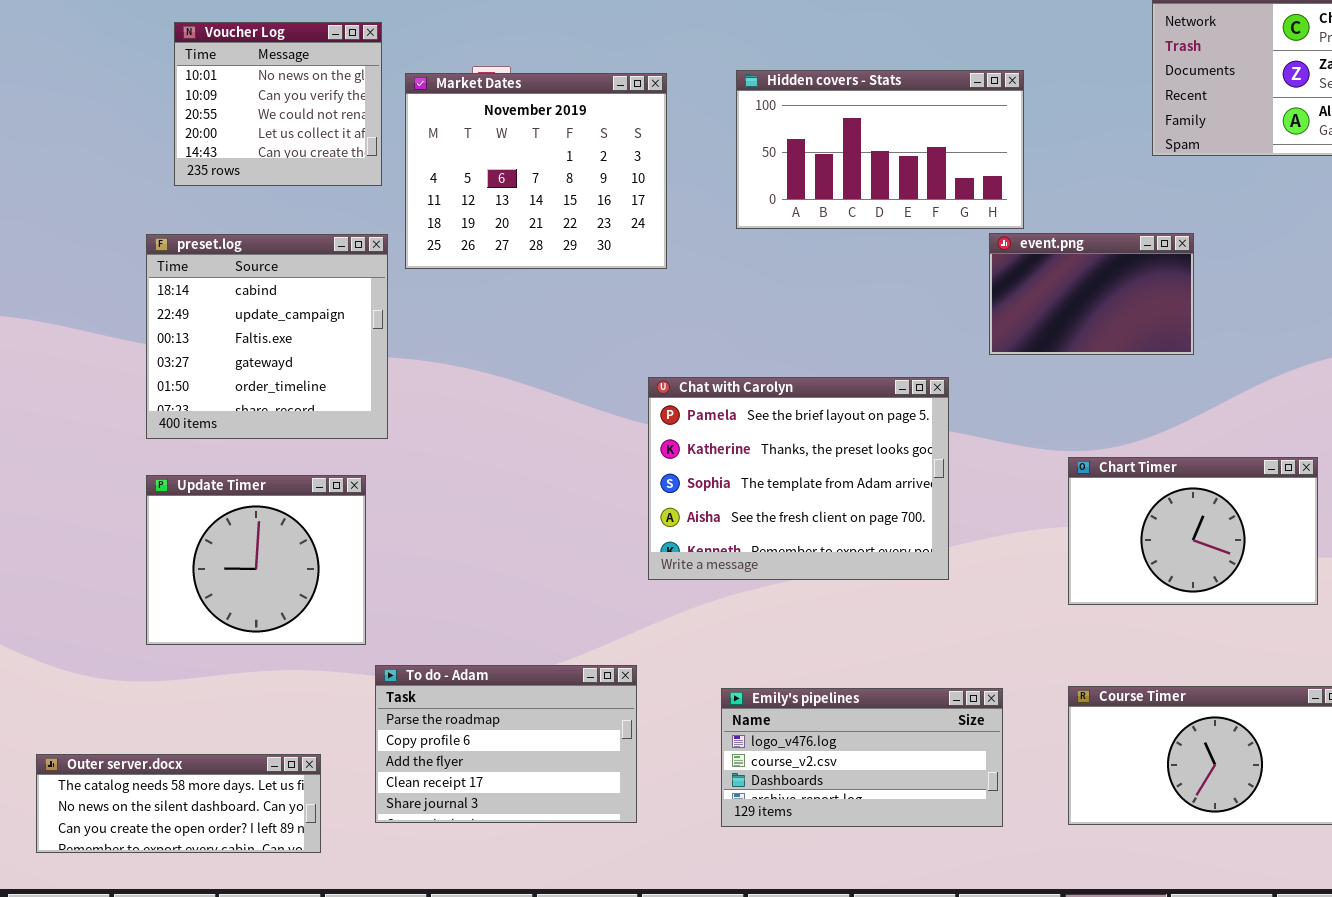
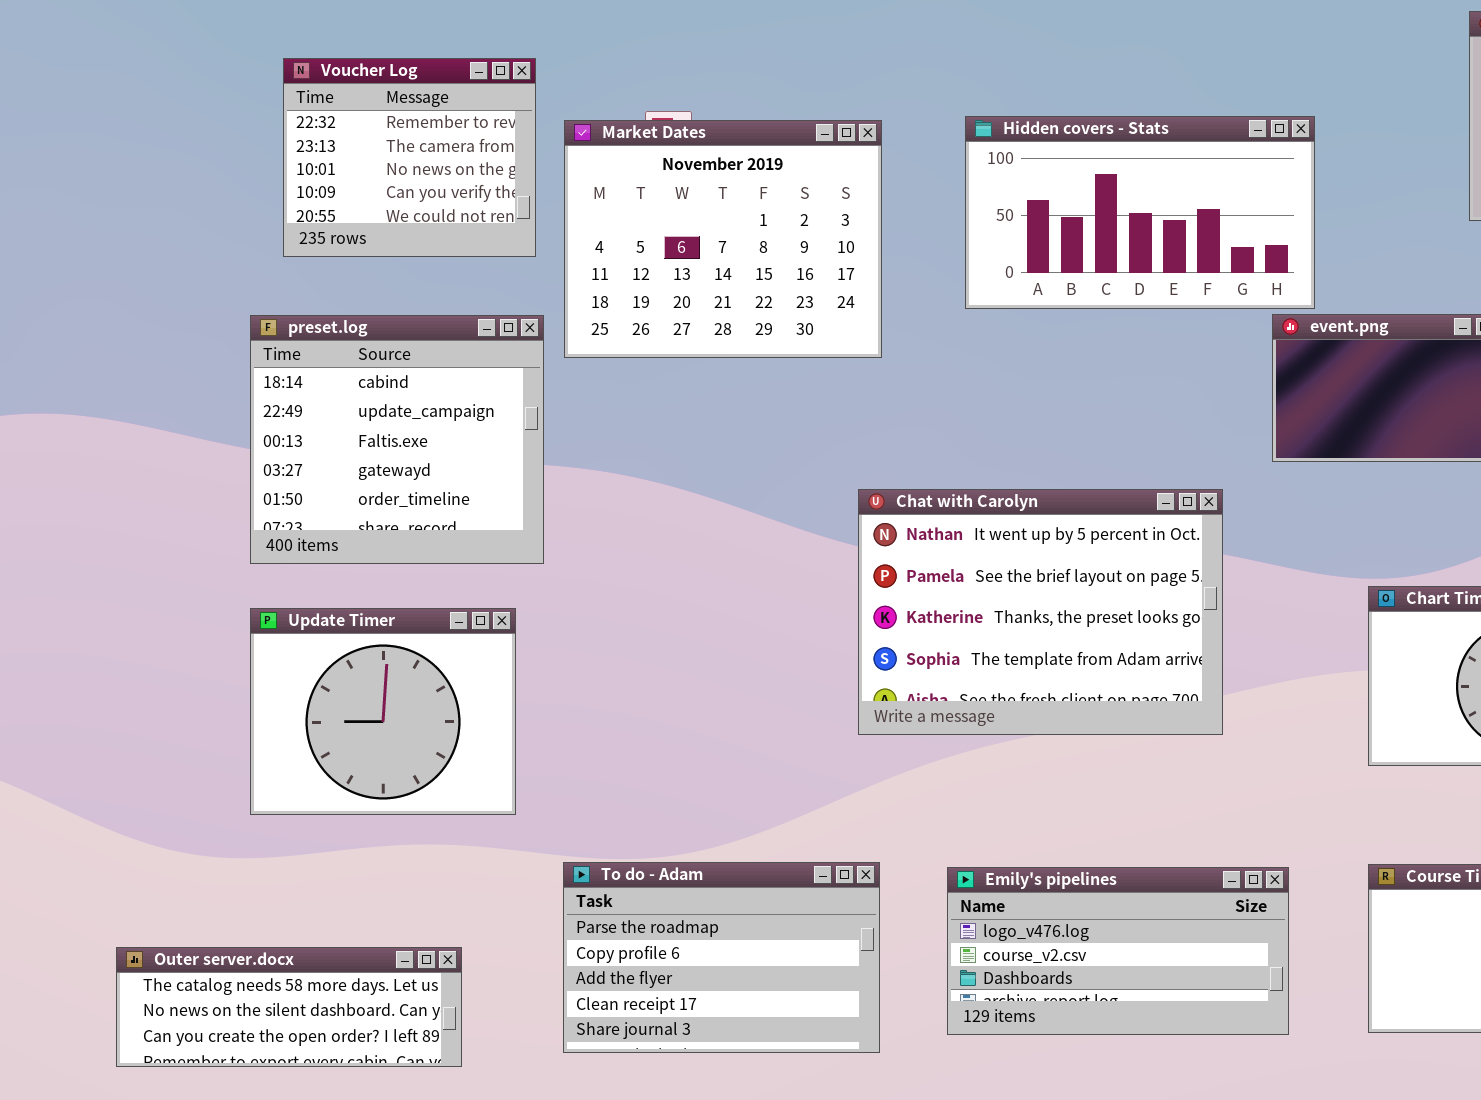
Voucher Log: [174,22,382,186] -> [283,58,536,257], scrolled up 2 rows
Chat with Carolyn: [648,377,949,580] -> [858,489,1223,735], scrolled up 1 row
To do - Adam: [375,665,637,823] -> [563,862,880,1053], moved

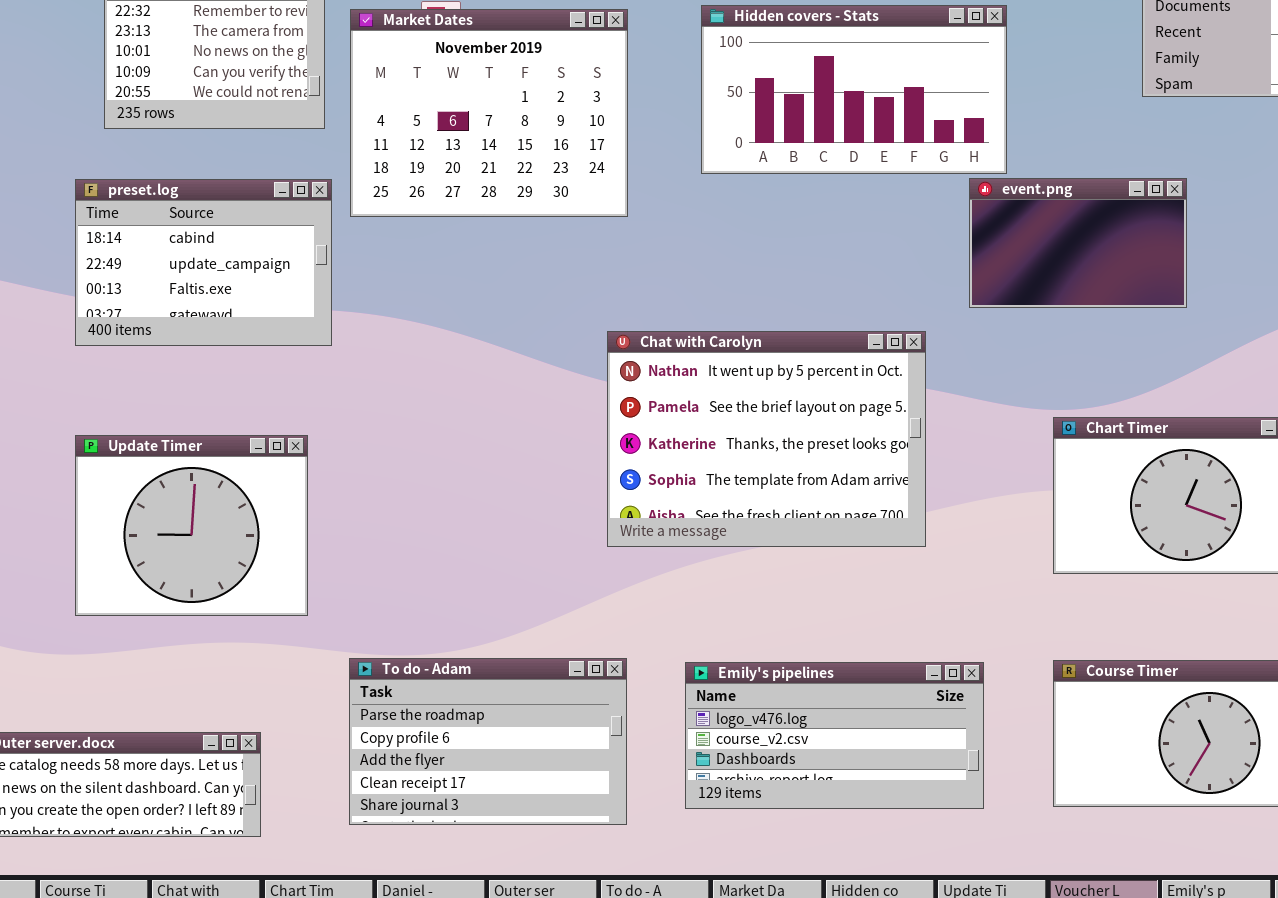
preset.log: [250,315,544,564] -> [75,179,332,346], resized

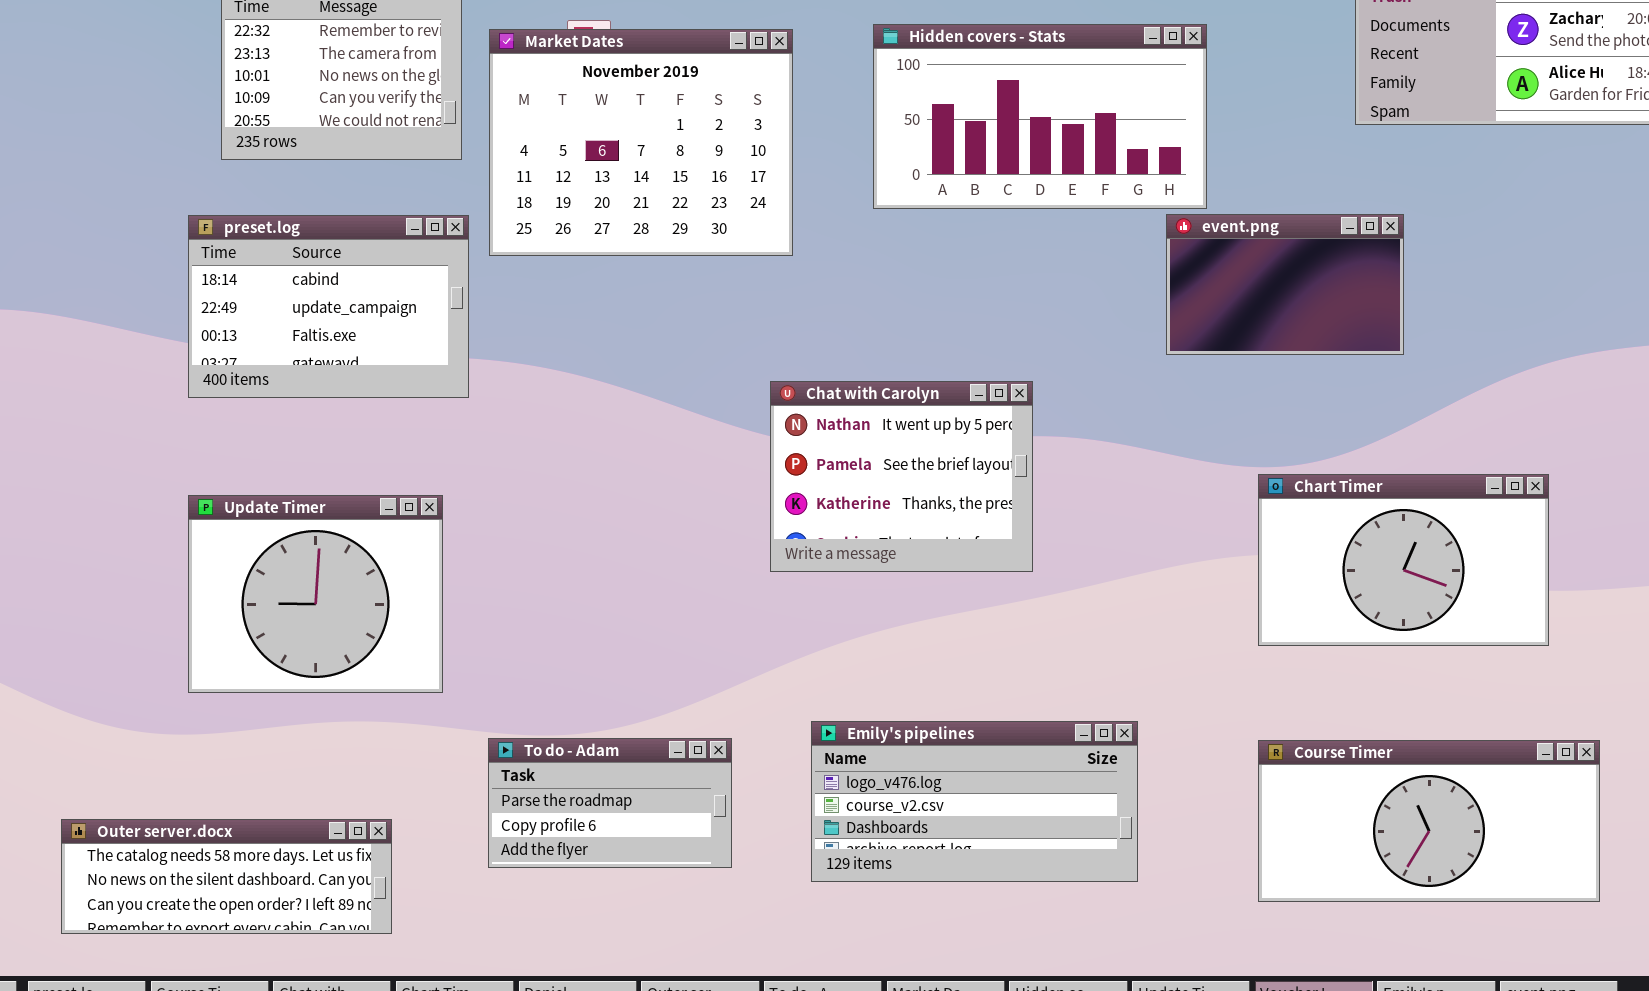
Chat with Carolyn: [607,331,926,547] -> [770,381,1033,572], resized
To do - Adam: [349,658,627,825] -> [488,738,732,868], resized
Emily's pipelines: [685,662,984,809] -> [811,721,1138,882], moved

